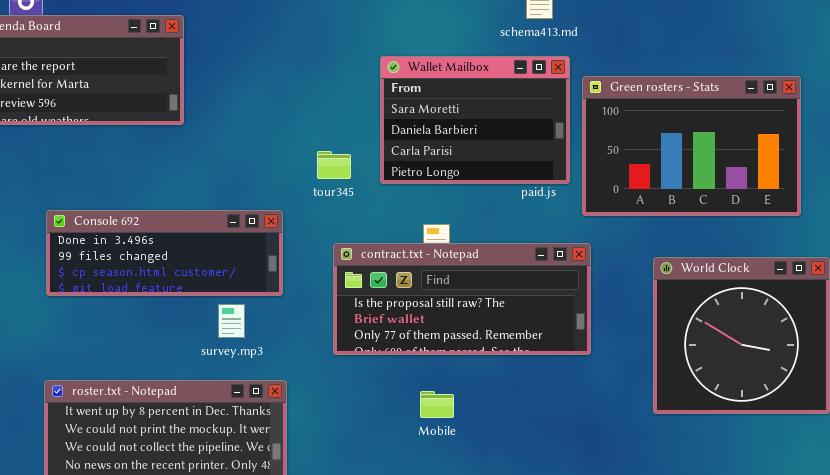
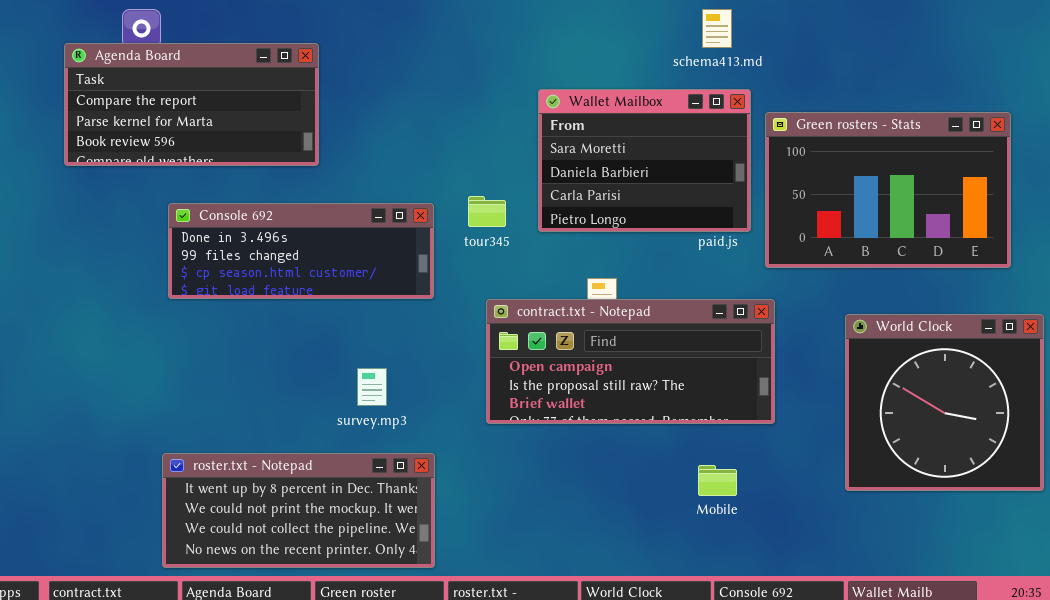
Console 692: [46,210,283,296] -> [168,203,434,299], moved
contract.txt - Notepad: [333,243,591,355] -> [486,299,775,424], scrolled up 1 row
Mobile: [420,391,454,418] -> [698,465,737,496], moved

